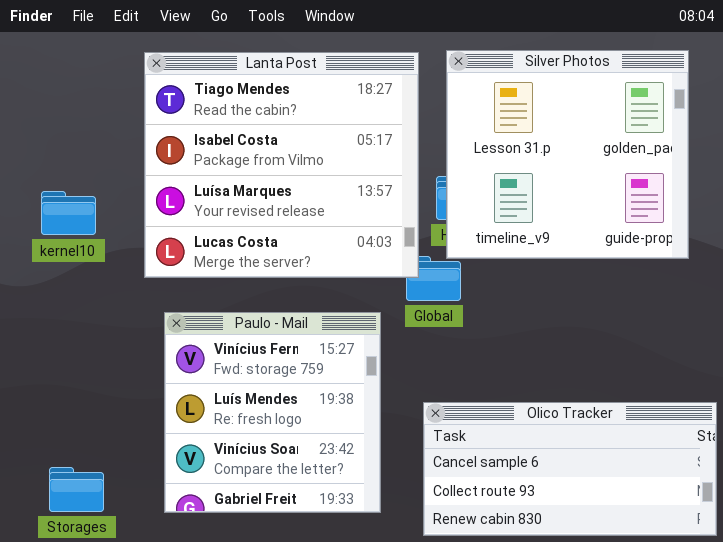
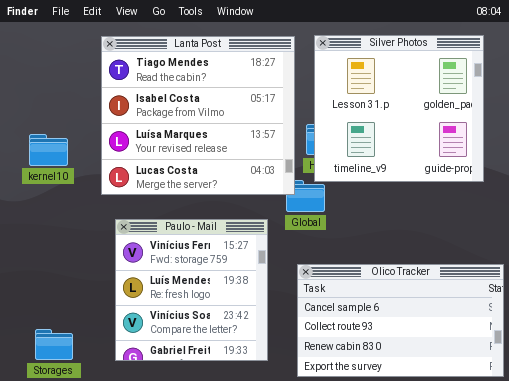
Olico Tracker: [423,402,717,536] -> [297,264,504,377], resized

